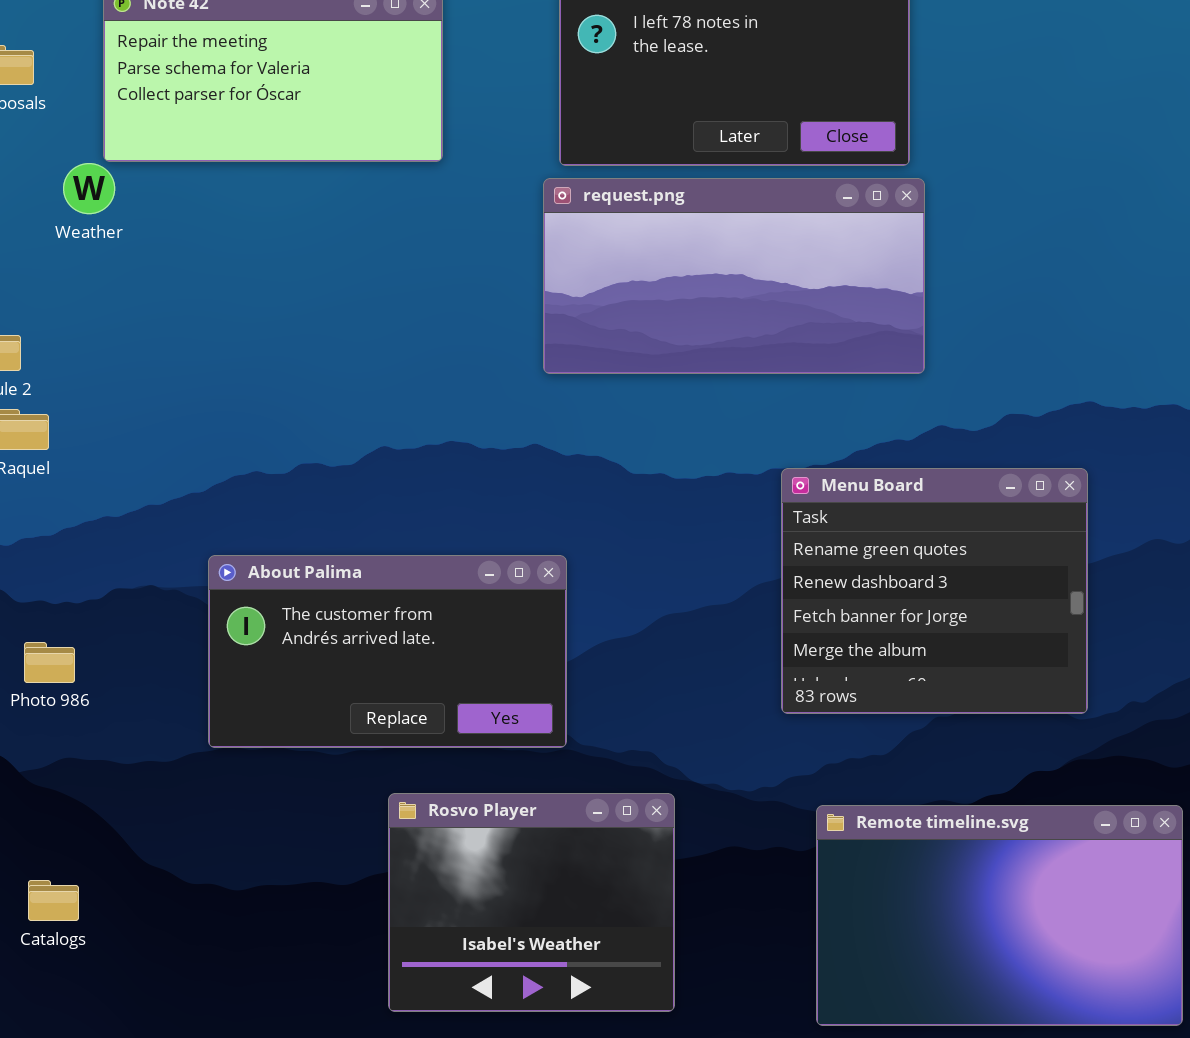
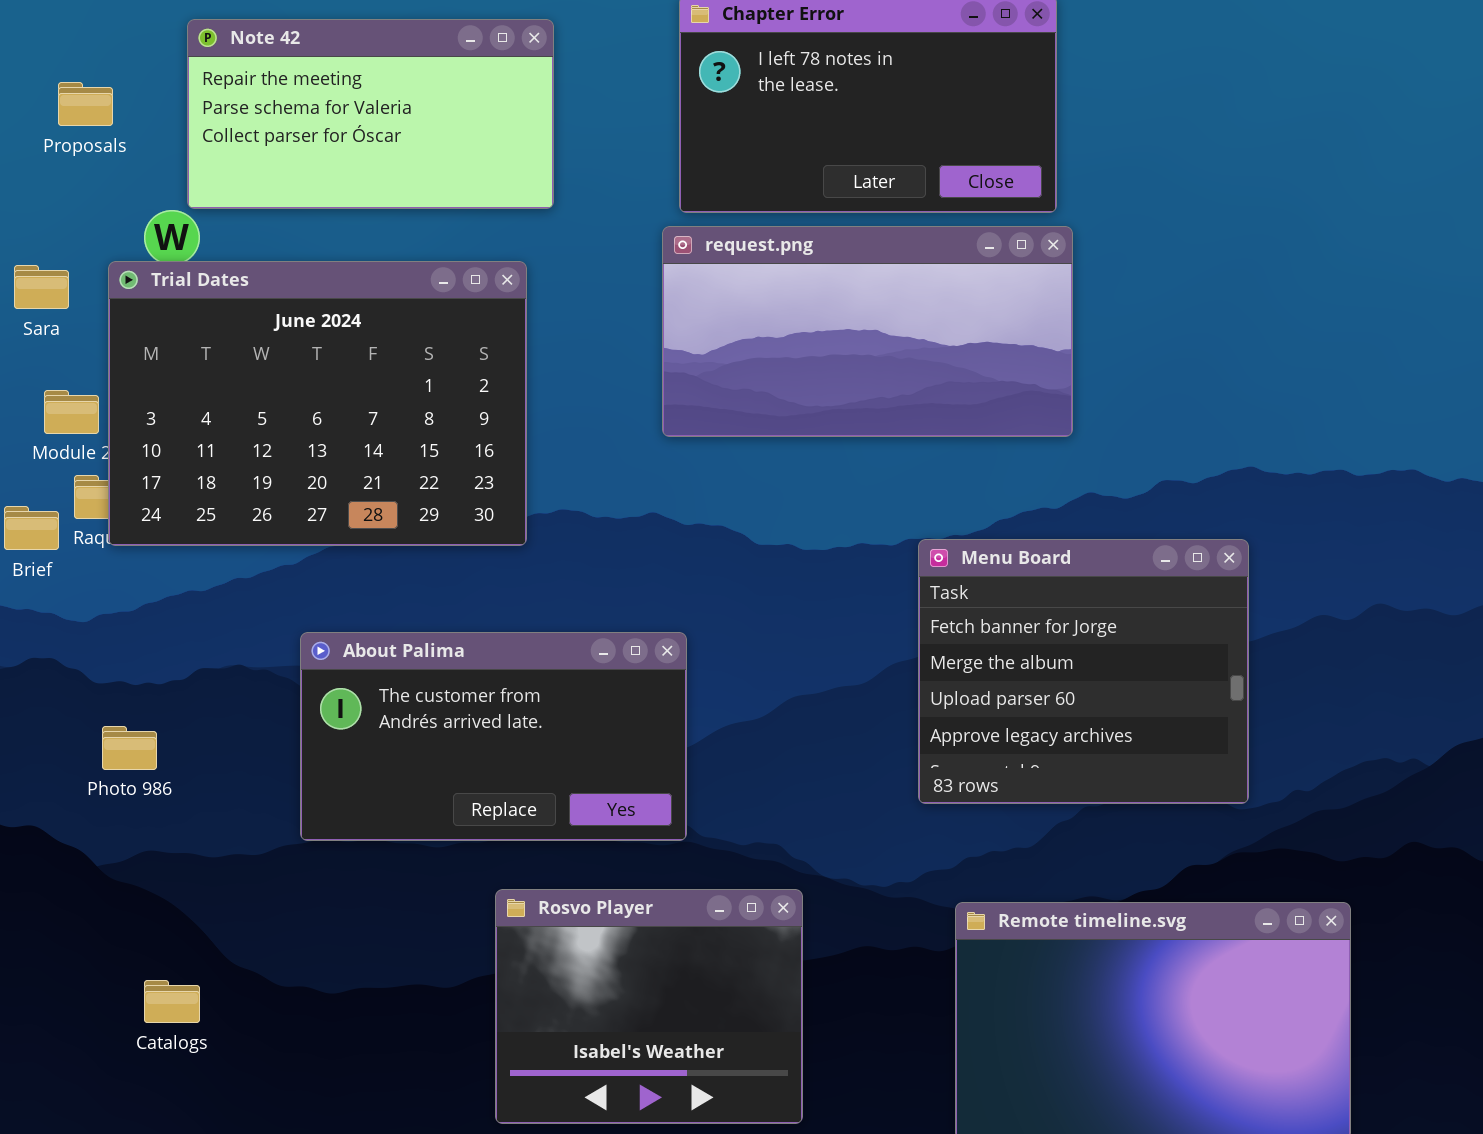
Trial Dates: none -> [108,261,527,546], opened
Menu Board: [781,468,1088,714] -> [918,539,1249,804], scrolled down 2 rows
Catalogs: [28,880,79,921] -> [144,980,200,1023], moved

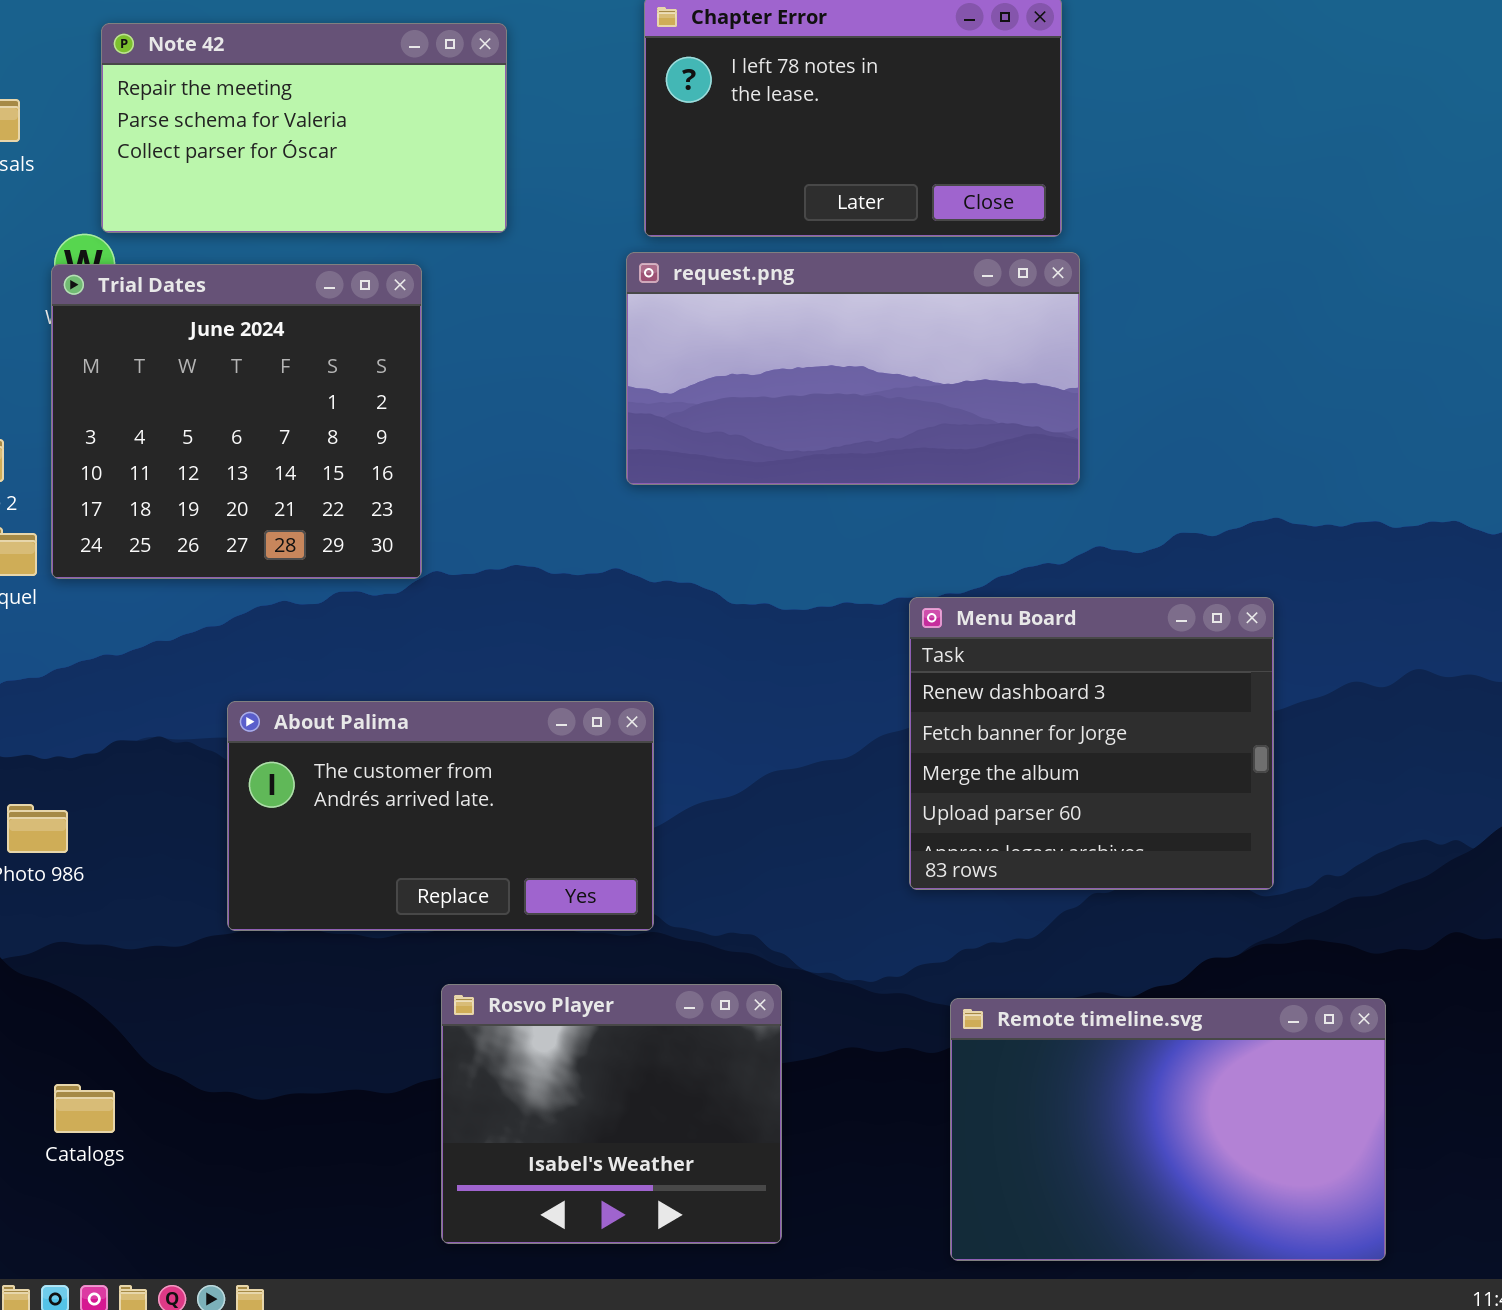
Trial Dates: [108,261,527,546] -> [51,264,422,579], moved, resized
Menu Board: [918,539,1249,804] -> [909,597,1274,890], scrolled up 1 row

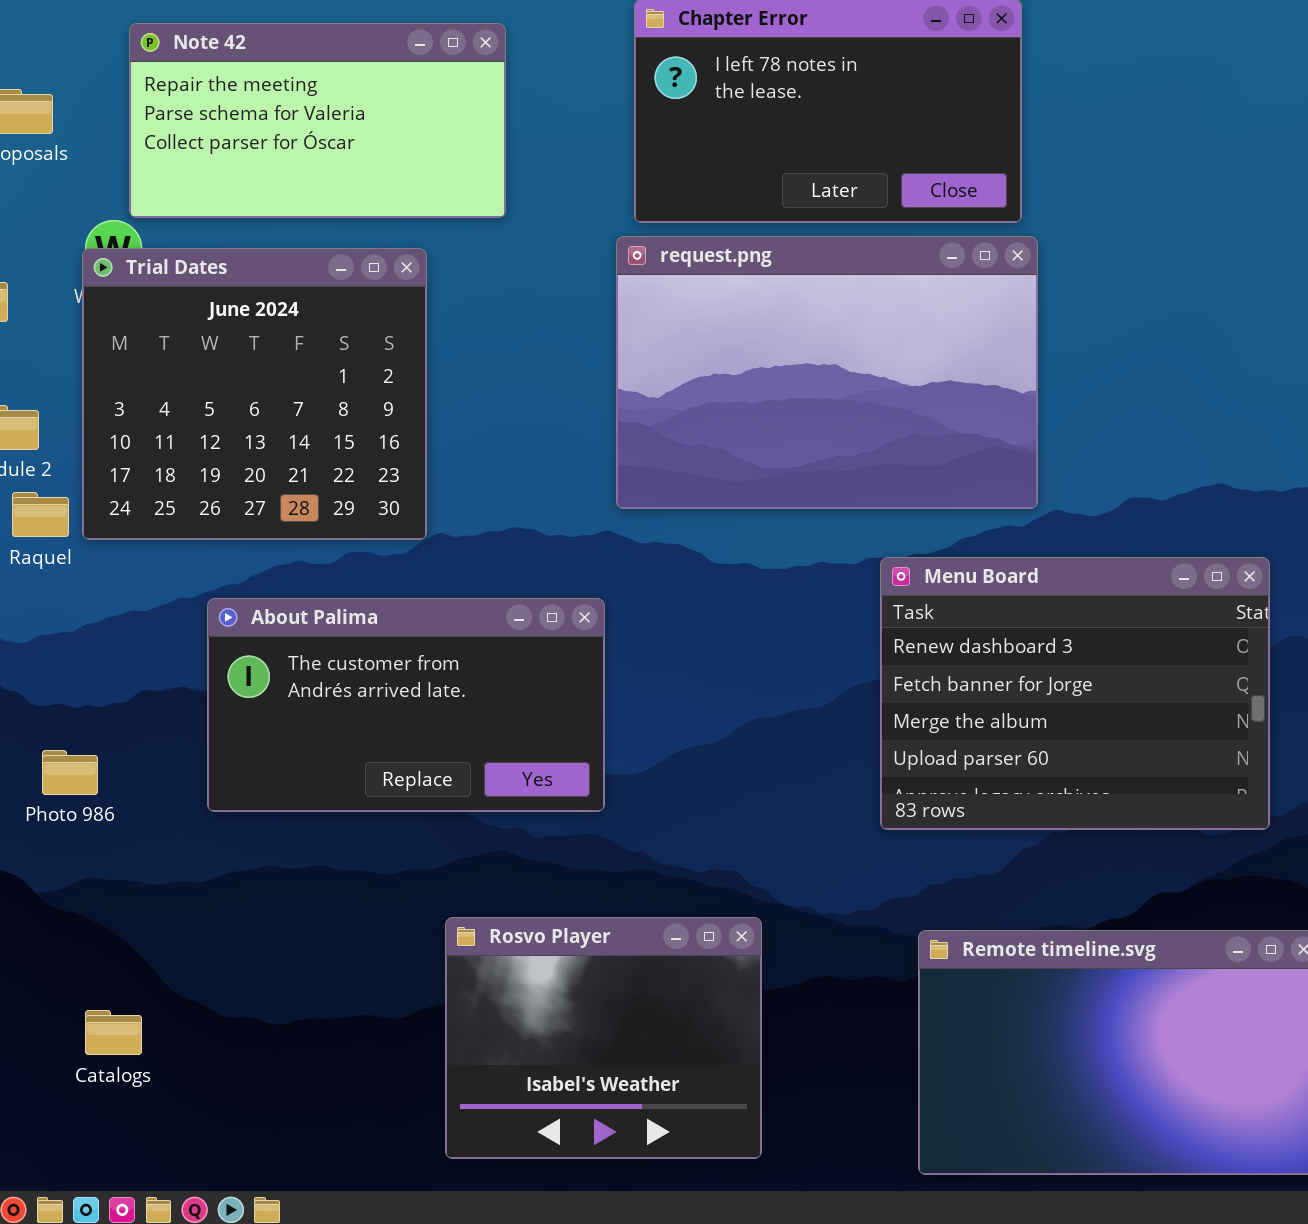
request.png: [626,252,1080,485] -> [616,236,1038,509], resized
Menu Board: [909,597,1274,890] -> [880,557,1270,830], resized
About Palima: [227,701,654,931] -> [207,598,605,812], moved

